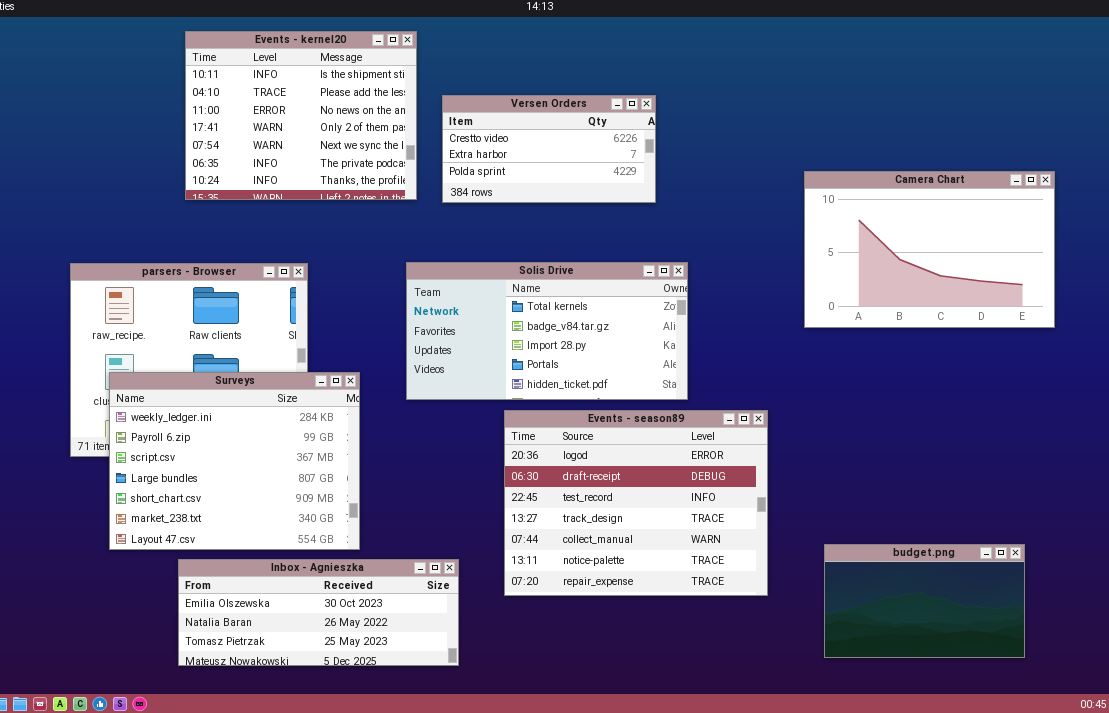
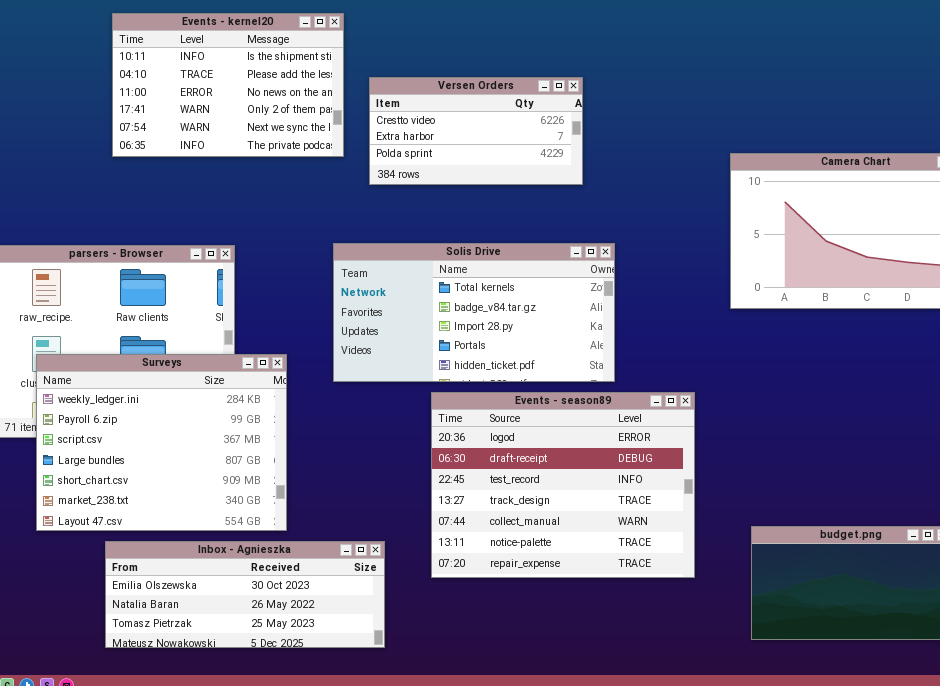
Events - kernel20: [185,31,417,200] -> [112,13,344,157], resized

